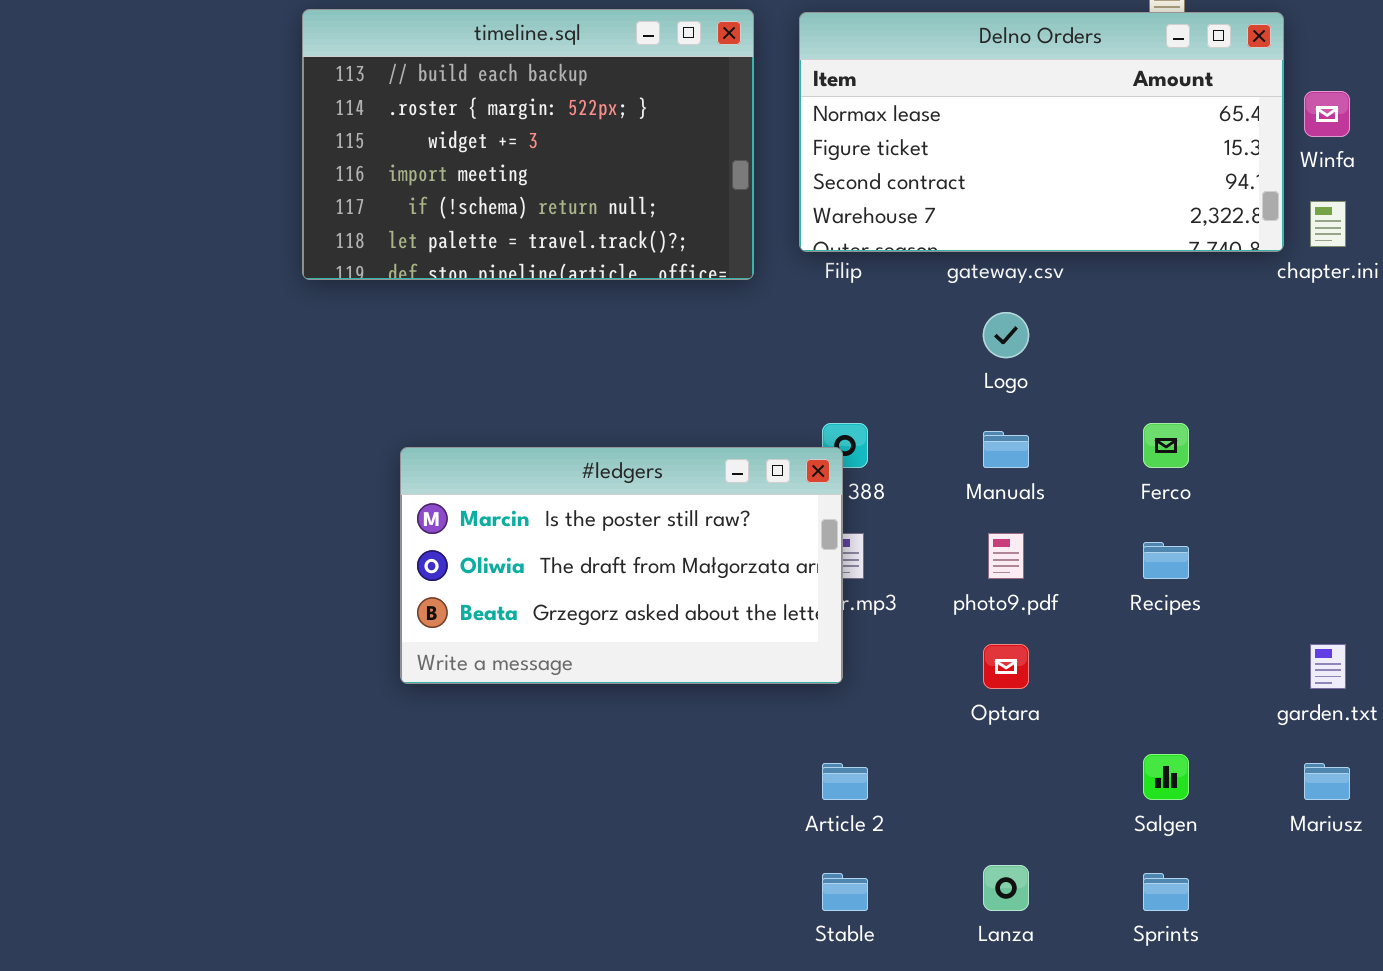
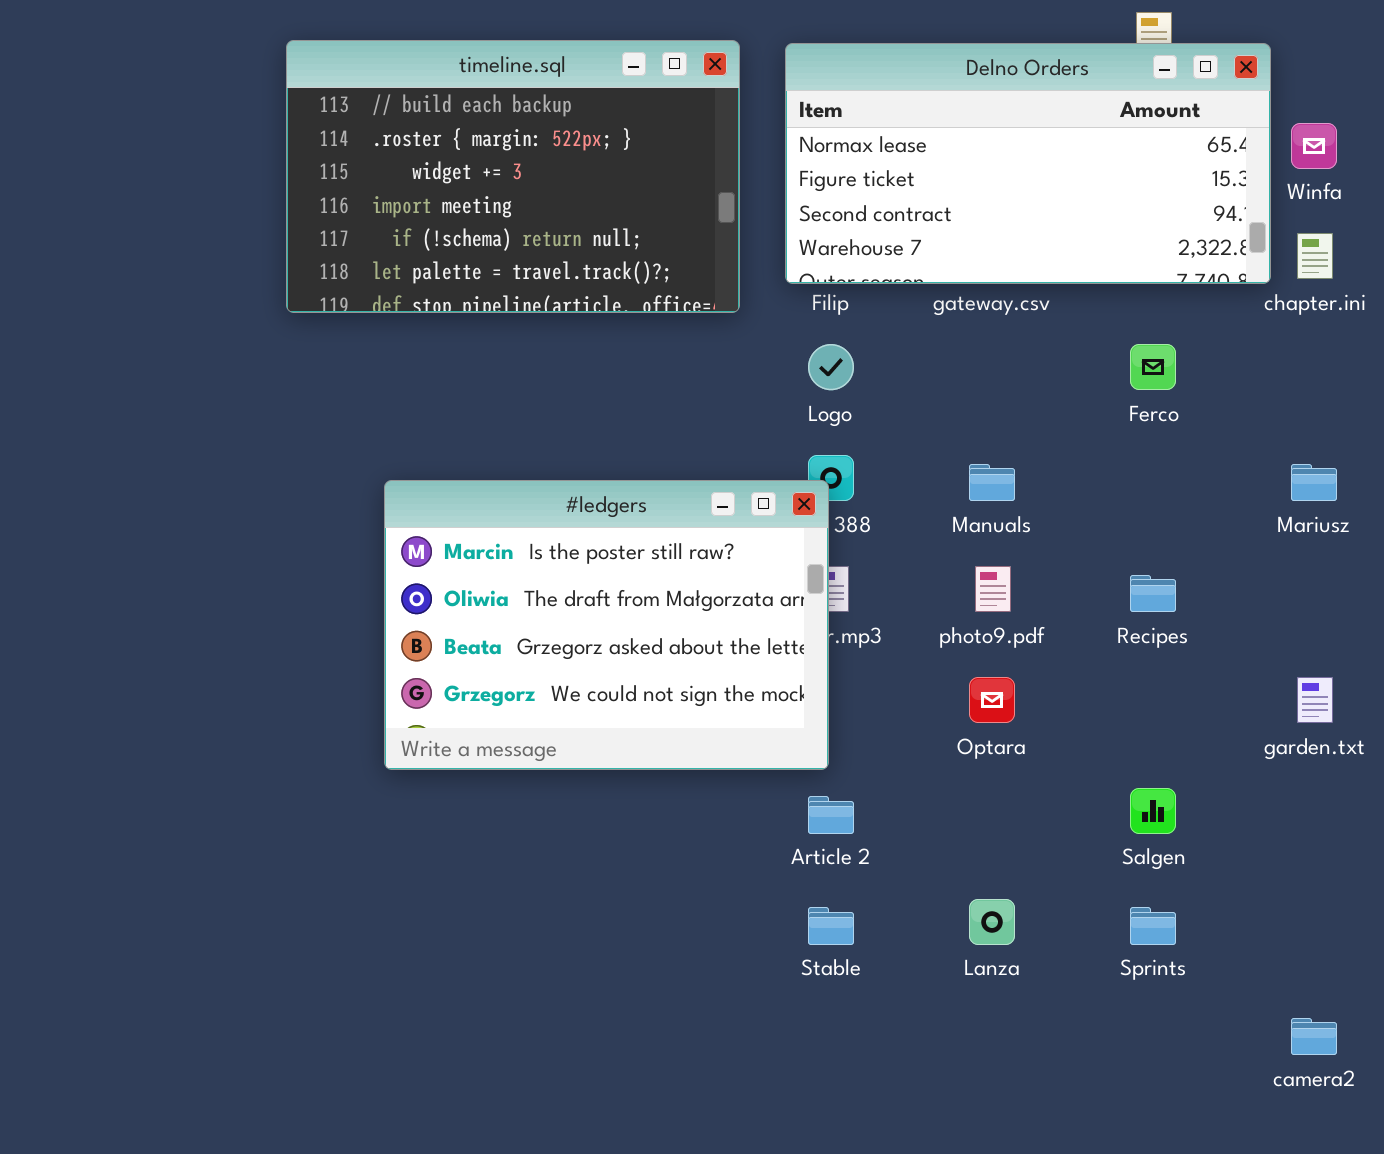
Logo: [983,312,1029,358] -> [808,344,854,390], moved
Ferco: [1143,423,1189,468] -> [1130,344,1176,390], moved
#ledgers: [400,447,843,684] -> [384,480,829,770], resized
Mariusz: [1304,763,1350,800] -> [1291,464,1337,501], moved

